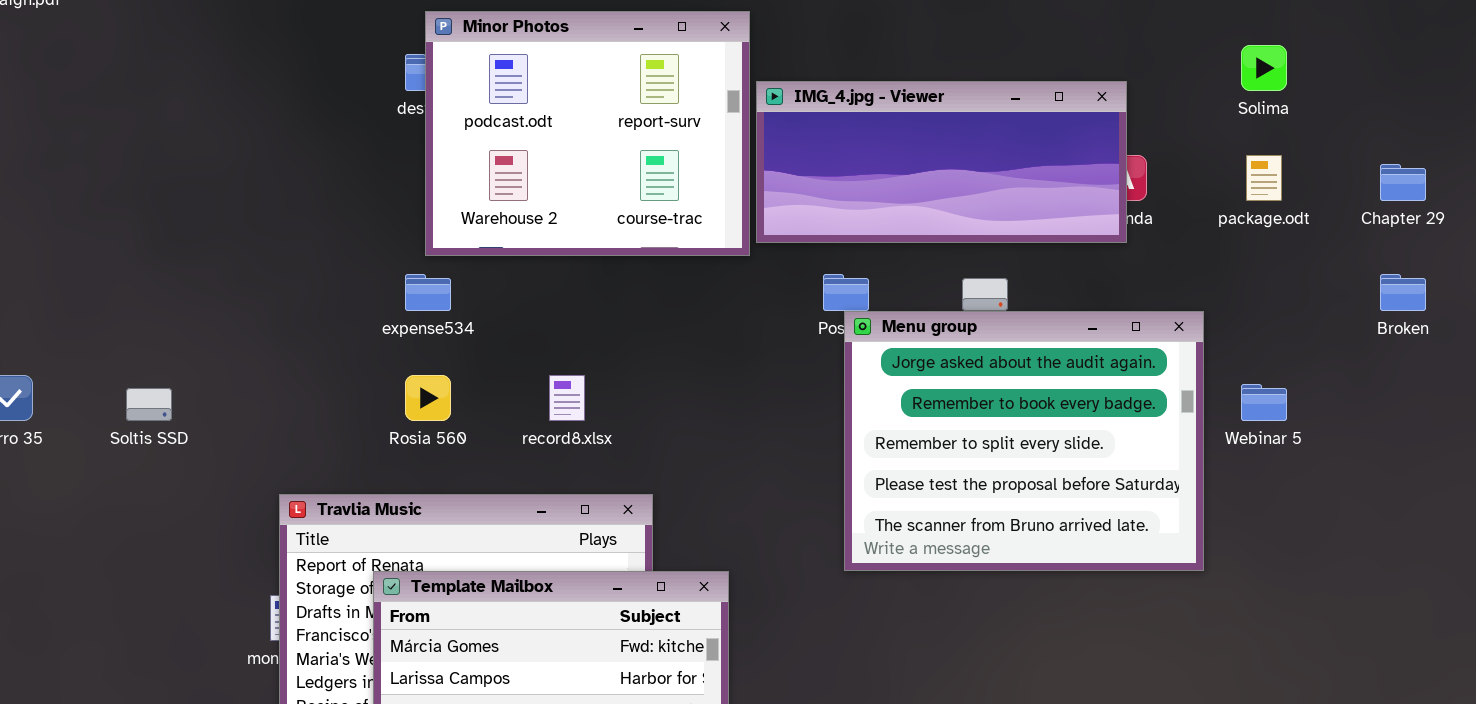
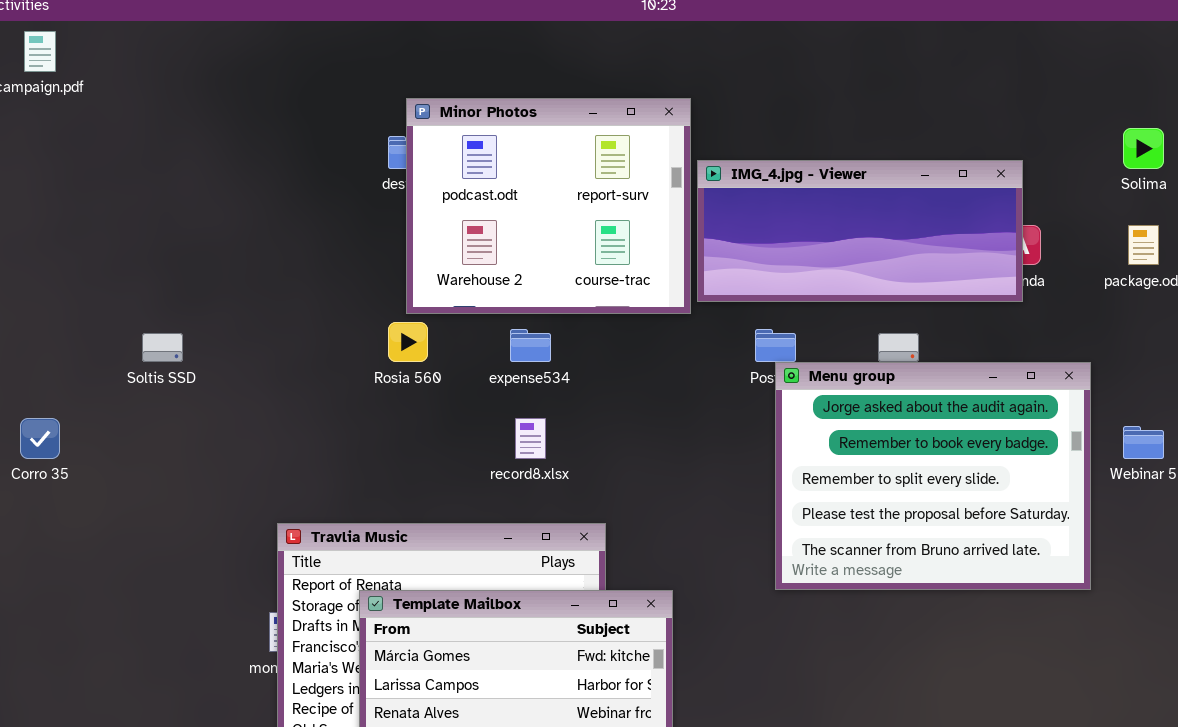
expense534: [405,274,451,311] -> [510,329,551,362], moved
Rosia 560: [405,375,451,421] -> [388,322,428,362], moved
Soltis SSD: [126,388,172,421] -> [142,333,183,362], moved

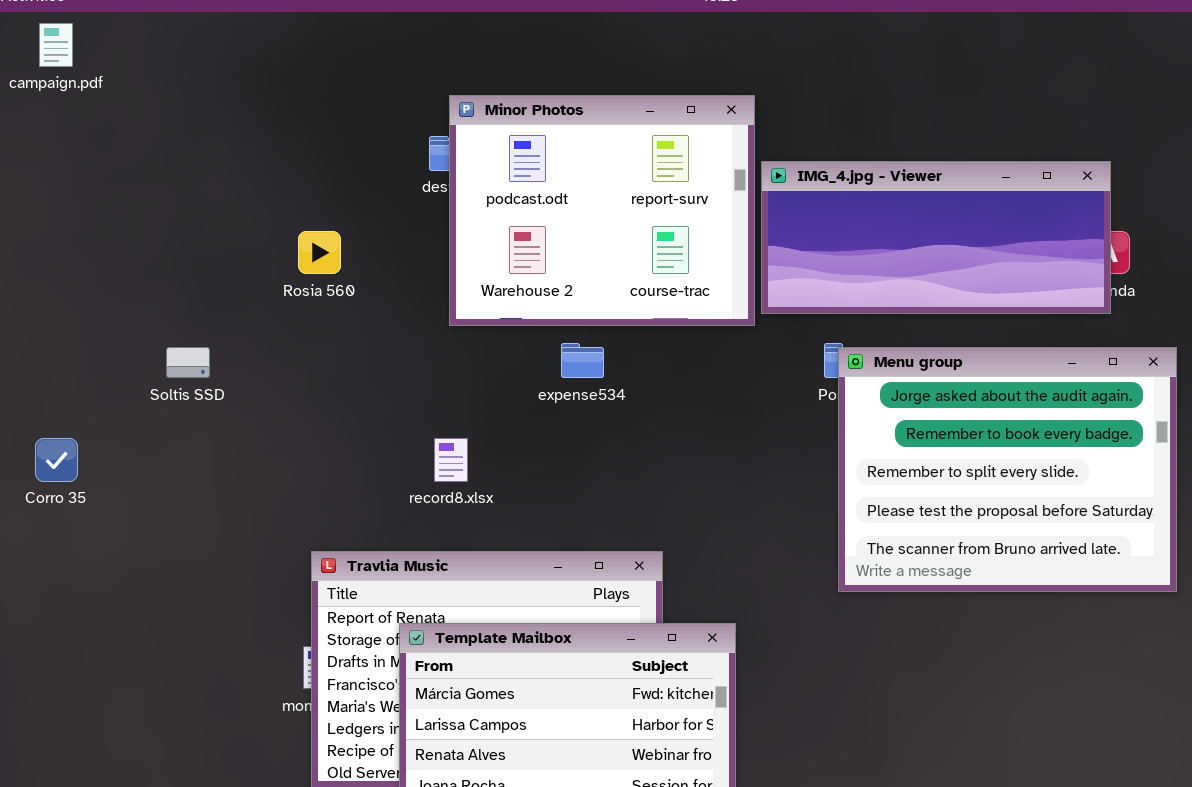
Rosia 560: [388,322,428,362] -> [298,231,341,274], moved
Menu group: [775,362,1091,590] -> [838,347,1177,592], moved
record8.xlsx: [515,418,546,459] -> [434,438,468,482], moved

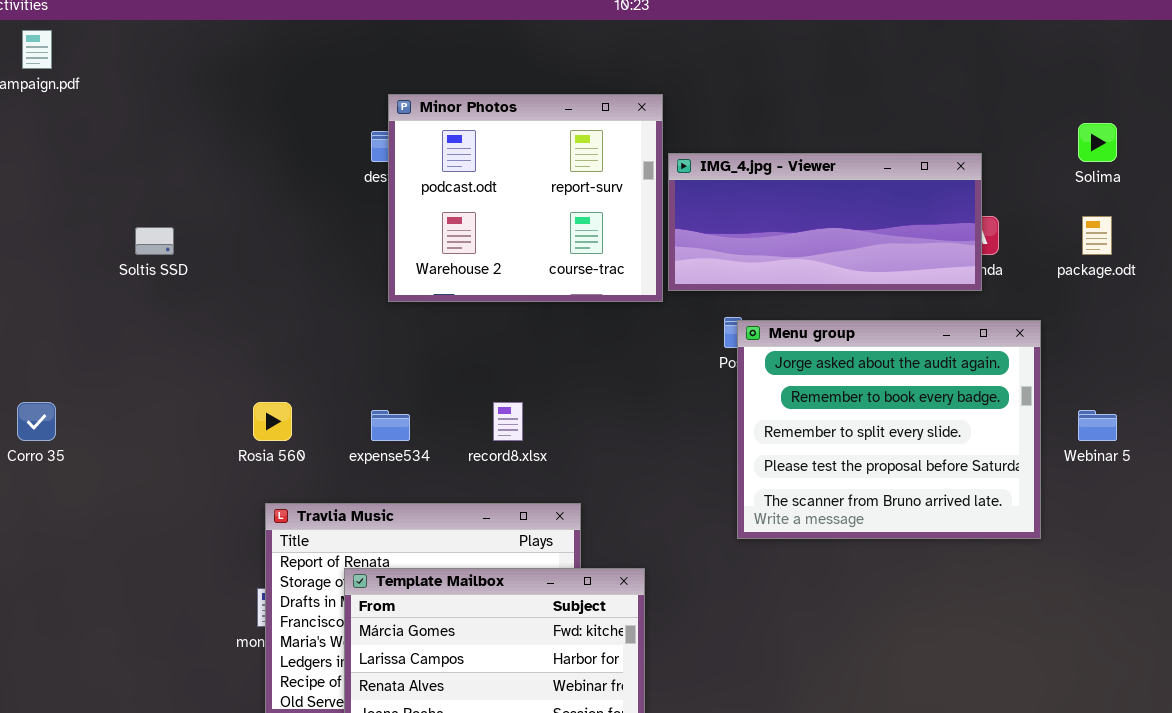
Rosia 560: [298,231,341,274] -> [253,402,292,441], moved
expense534: [561,343,604,378] -> [371,410,410,441], moved
Soltis SSD: [166,347,210,378] -> [135,227,174,255], moved
record8.xlsx: [434,438,468,482] -> [493,402,523,441], moved

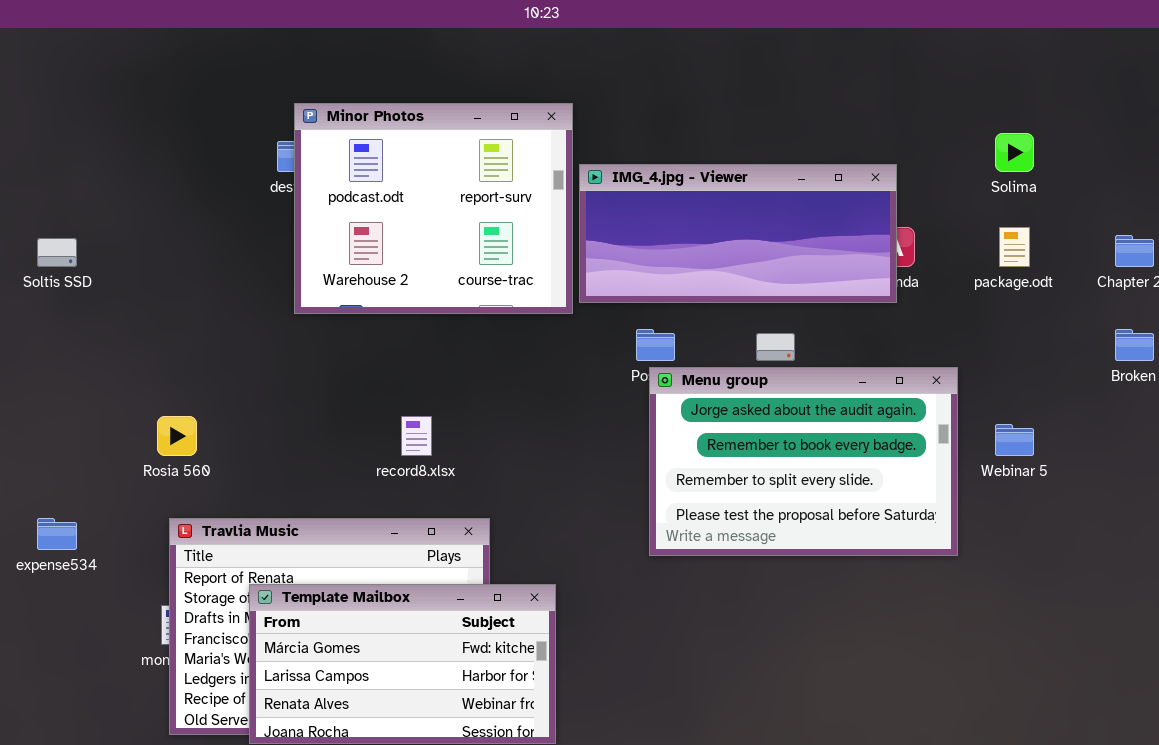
Menu group: [737,320,1041,539] -> [649,367,958,556], resized
expense534: [371,410,410,441] -> [37,518,77,550], moved

